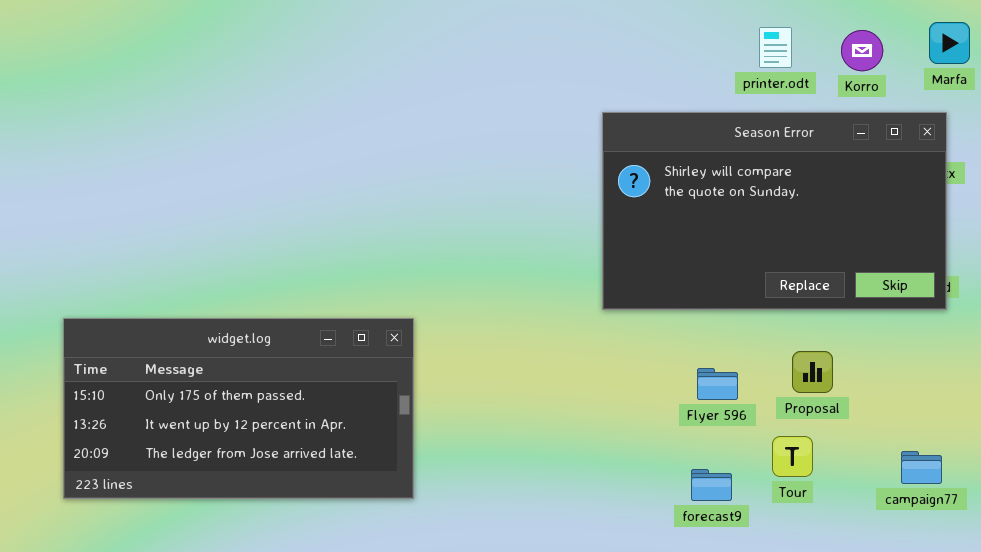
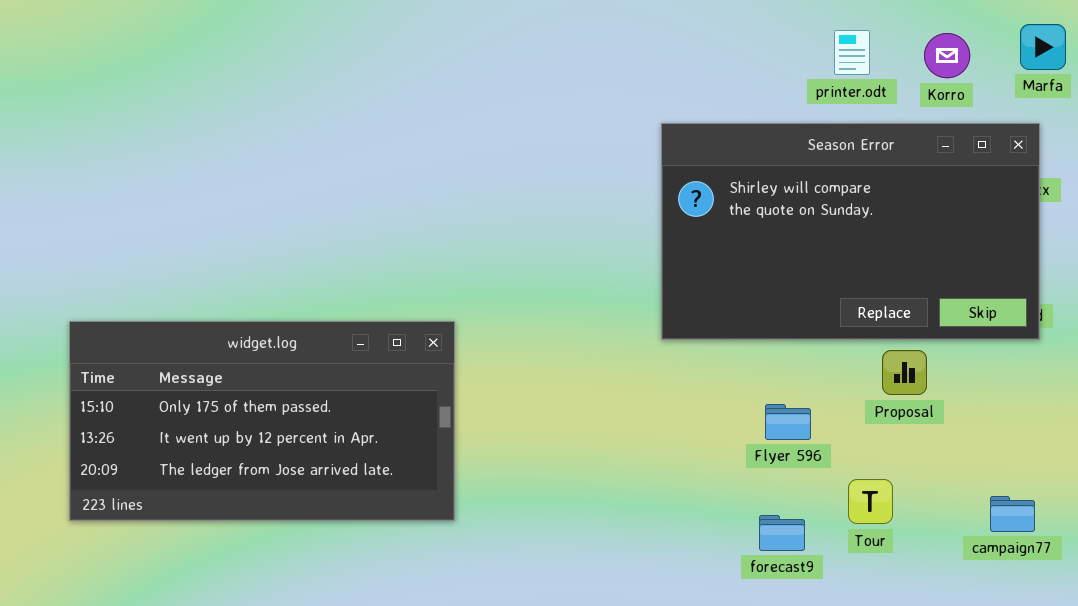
widget.log: [63,318,414,499] -> [69,321,455,521], moved
Proposal: [792,351,833,393] -> [882,350,927,395], moved

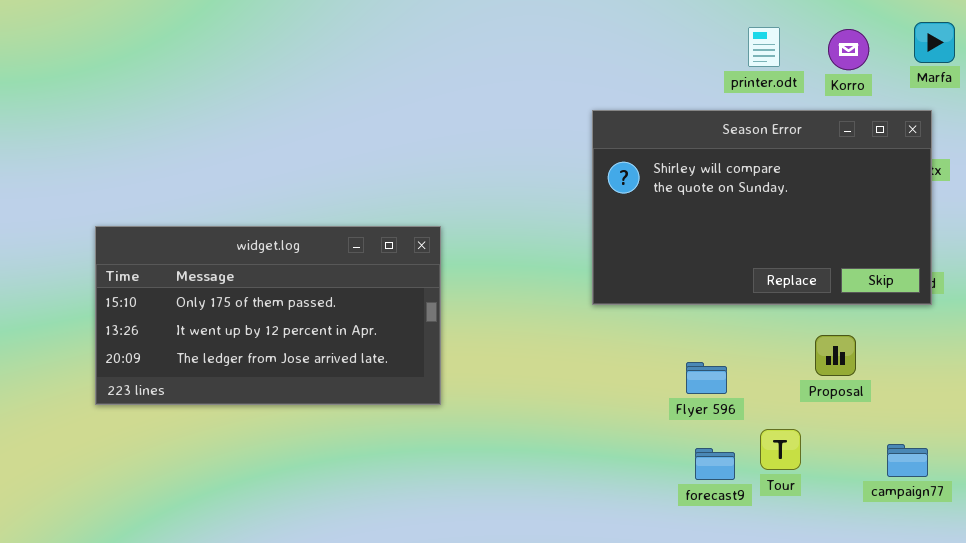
widget.log: [69,321,455,521] -> [95,226,441,405], moved
Proposal: [882,350,927,395] -> [815,335,856,376], moved
forecast9: [759,515,805,551] -> [695,448,735,480], moved

